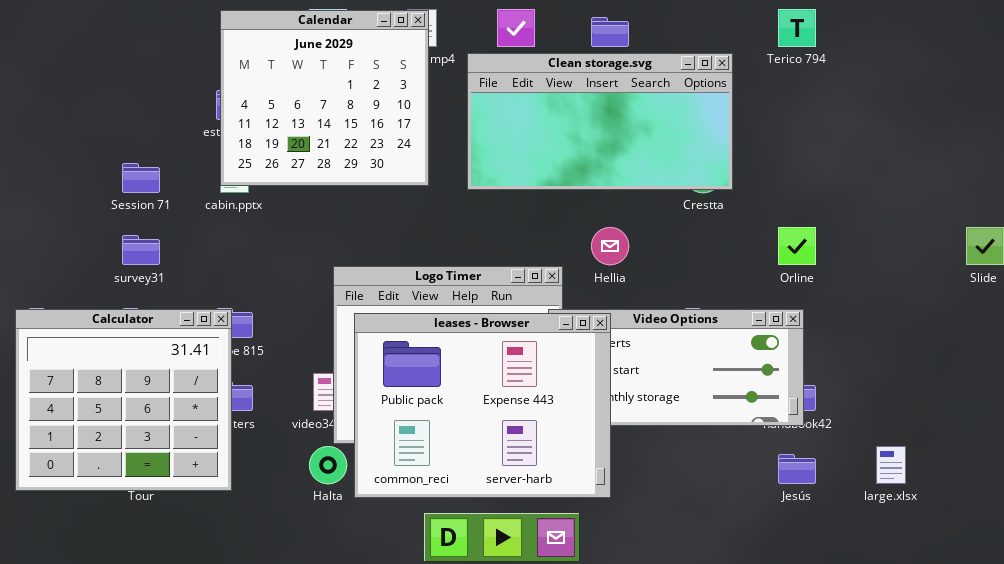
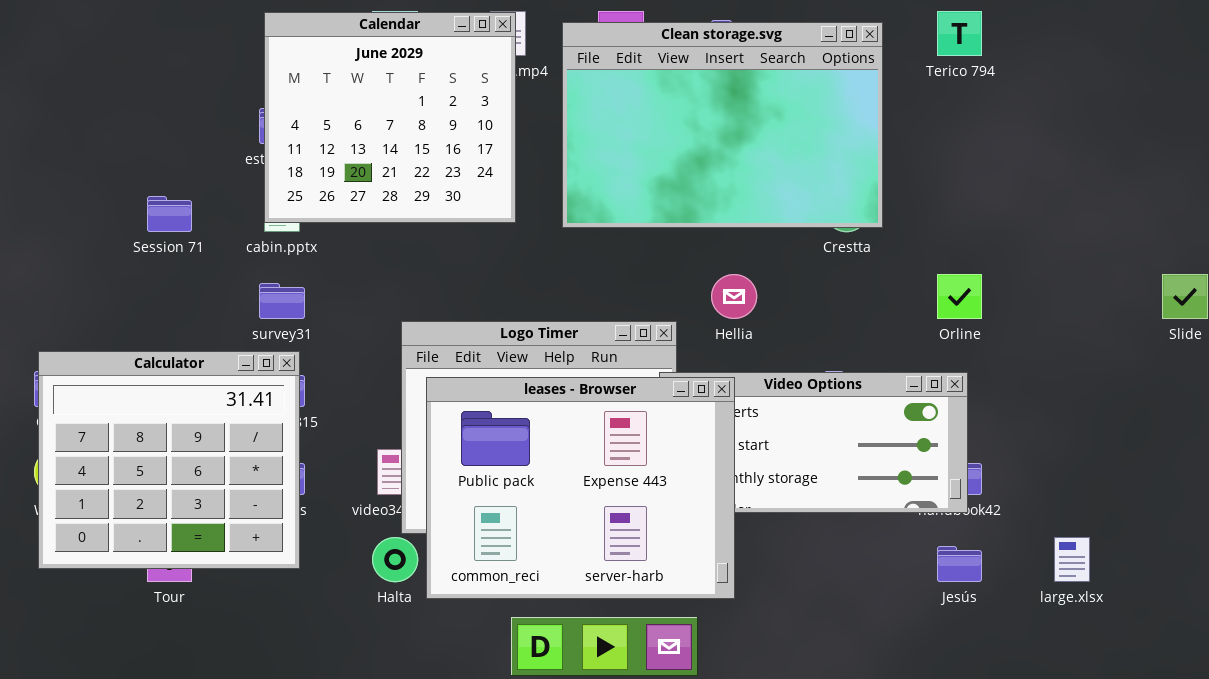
Clean storage.svg: [467,53,733,190] -> [562,22,883,228], resized
survey31: [122,235,160,265] -> [259,283,305,319], moved
Calculator: [15,309,232,491] -> [38,351,300,569], moved

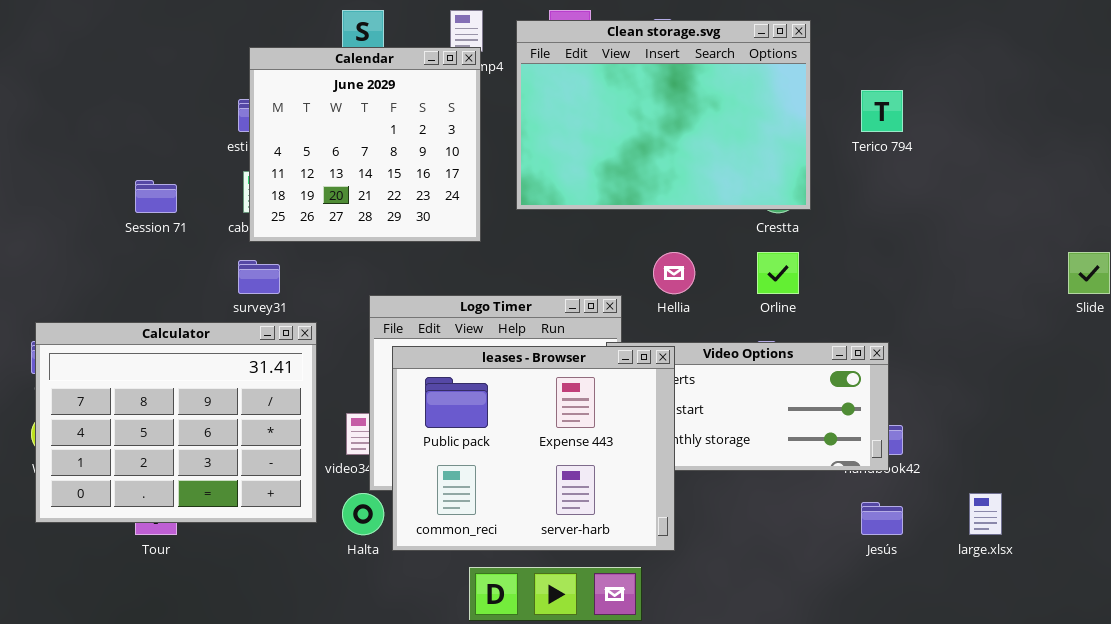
Terico 794: [937,11,982,56] -> [861,90,903,132], moved
Calendar: [264,12,516,223] -> [249,47,481,242], moved
Orline: [937,274,982,319] -> [757,252,799,294], moved
Calculator: [38,351,300,569] -> [35,322,317,523], resized

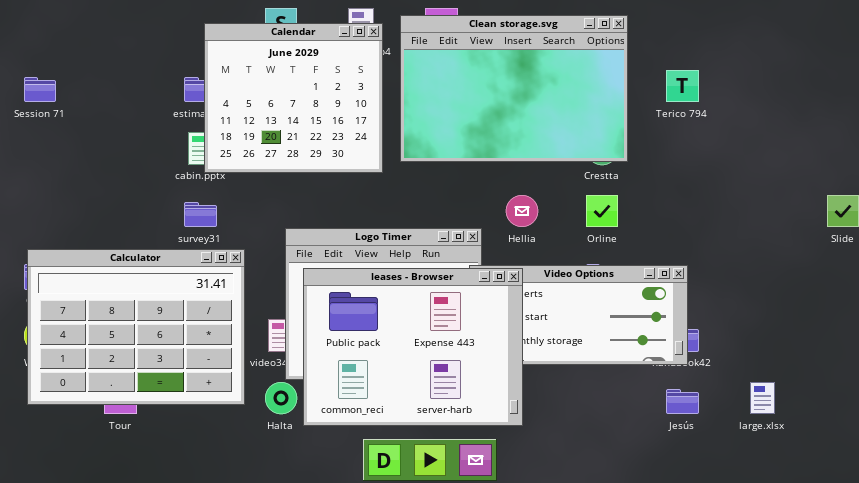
Calendar: [249,47,481,242] -> [204,23,383,173], moved
Session 71: [135,180,177,213] -> [24,77,56,102], moved

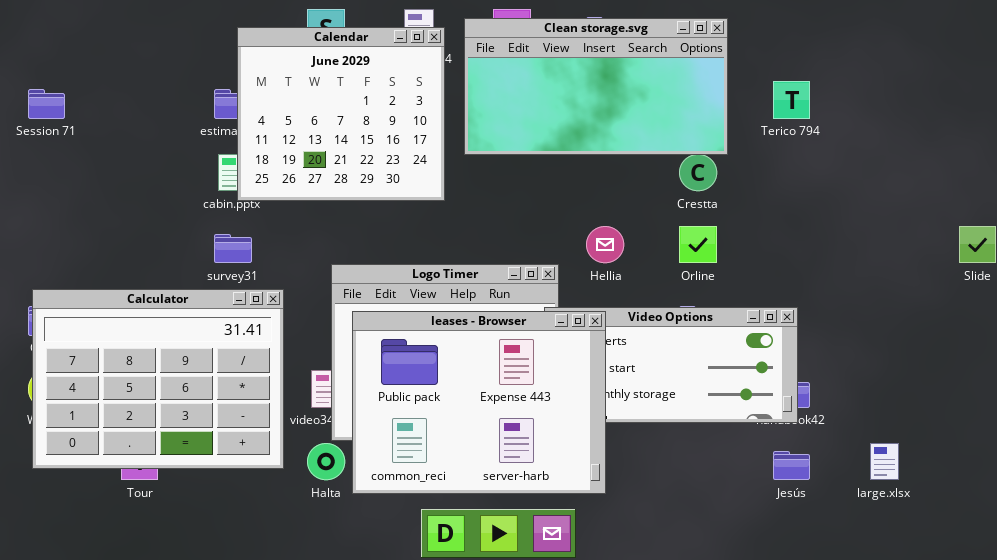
Clean storage.svg: [400,15,628,162] -> [464,18,728,155], resized

